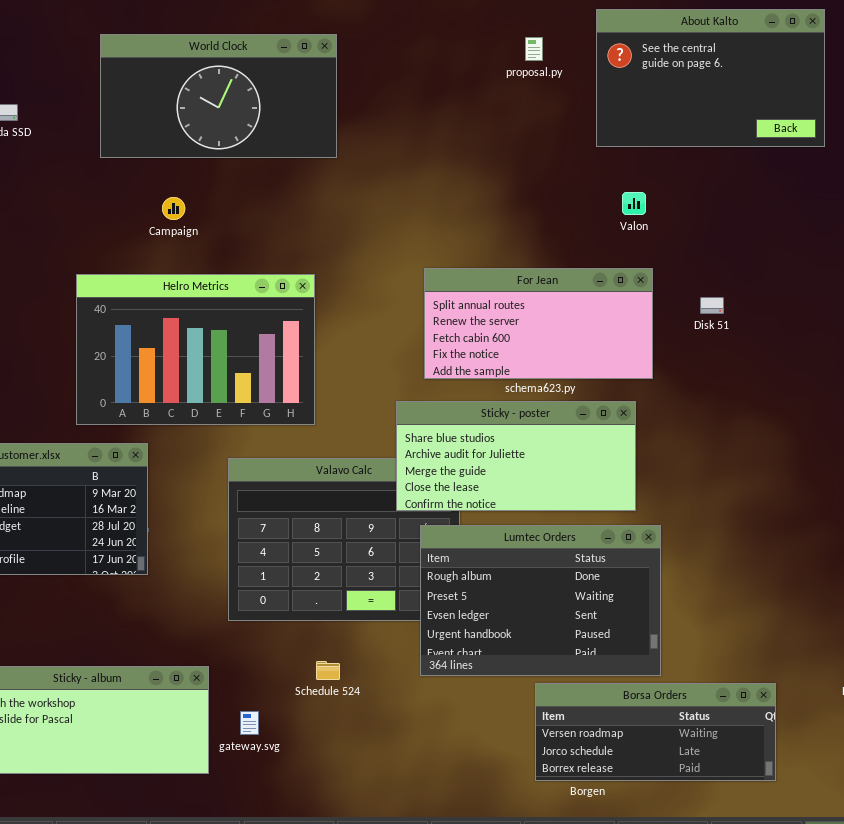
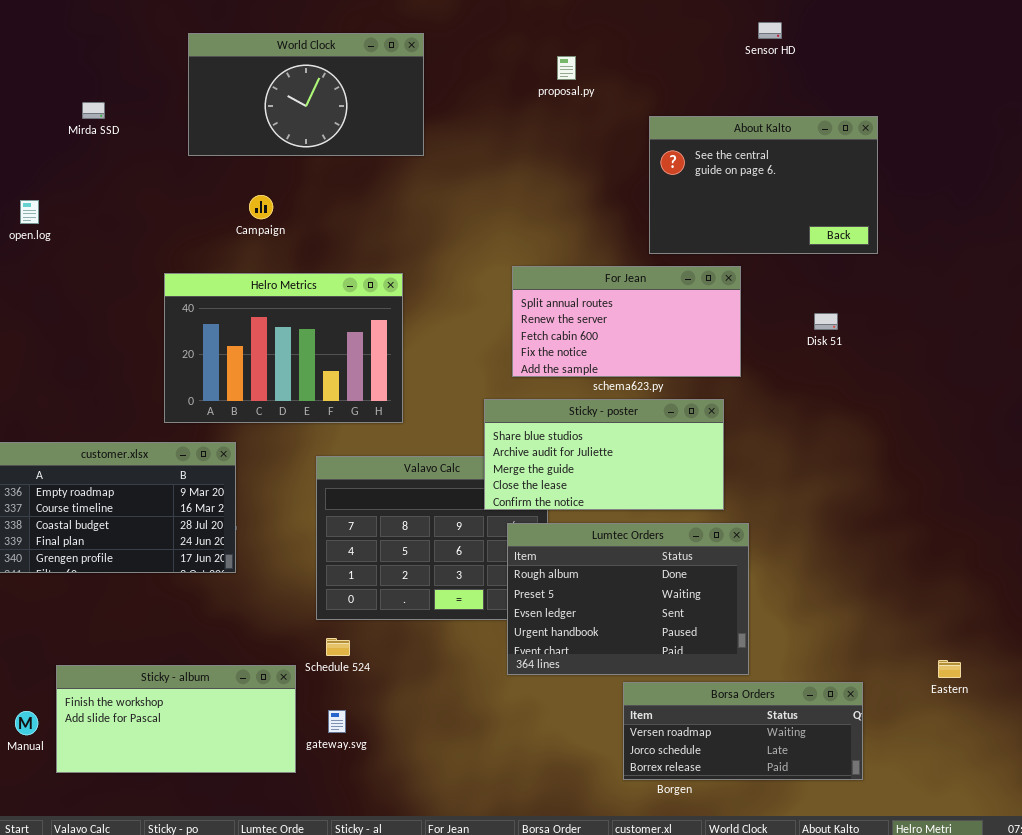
About Kalto: [596,9,825,147] -> [649,116,878,254], moved
proposal.py: [525,37,543,61] -> [557,56,576,80], moved
Disk 51: [700,297,724,314] -> [814,313,838,330], moved
Schedule 524: [316,661,340,680] -> [326,638,350,656], moved

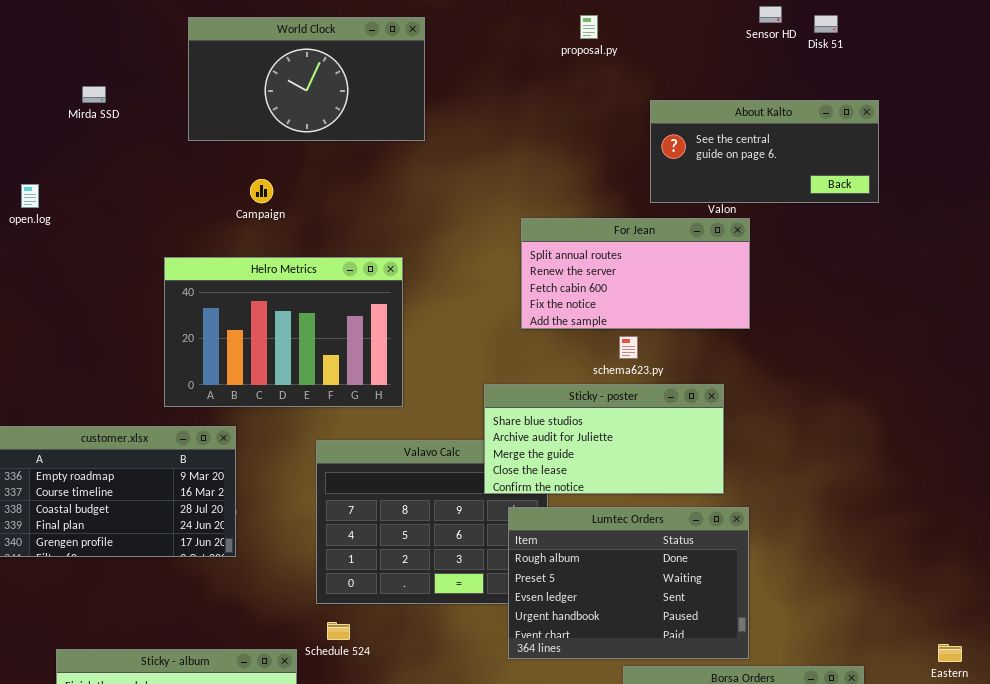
proposal.py: [557,56,576,80] -> [580,15,598,39], moved
About Kalto: [649,116,878,254] -> [650,100,879,203], resized
For Jean: [512,266,741,377] -> [521,218,750,329], moved
Disk 51: [814,313,838,330] -> [814,15,838,33], moved

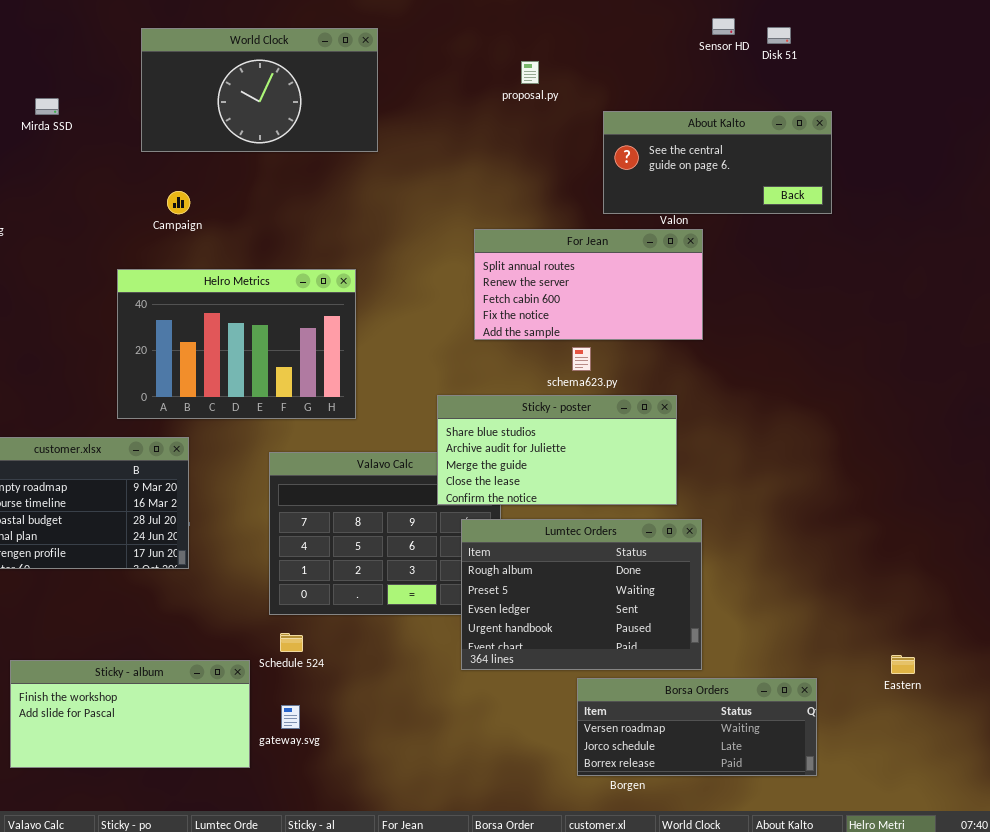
proposal.py: [580,15,598,39] -> [521,61,539,84], moved
Campaign: [250,179,273,203] -> [167,191,190,214], moved

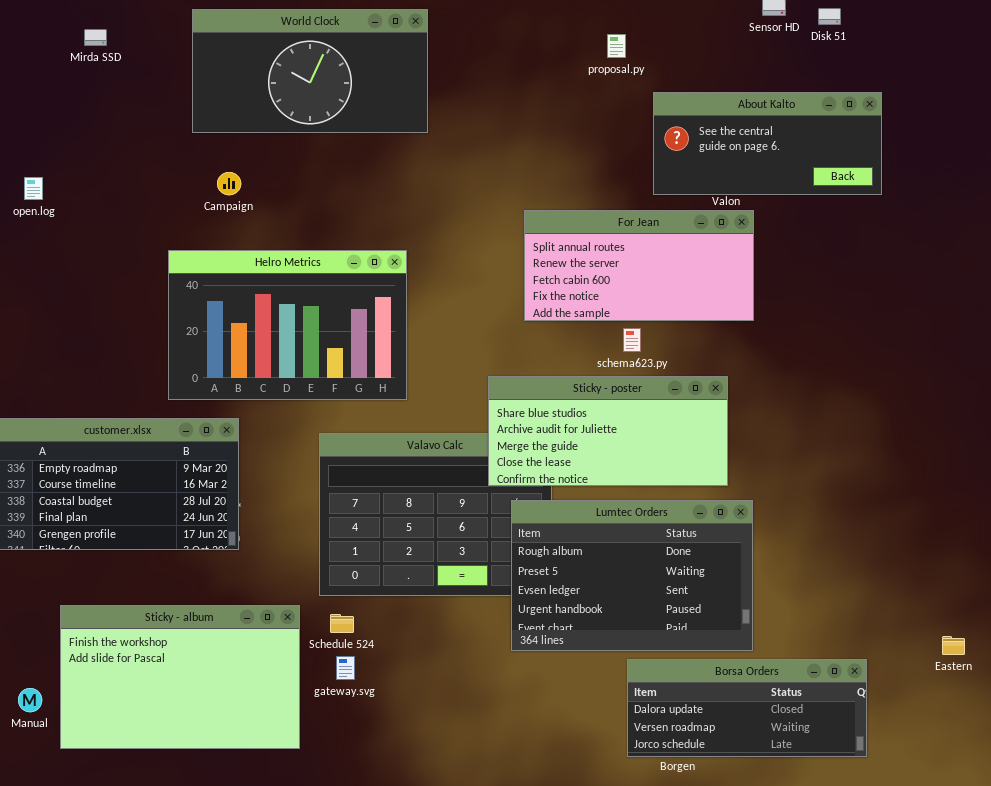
proposal.py: [521,61,539,84] -> [607,34,626,58], moved
Mirda SSD: [35,98,59,115] -> [84,29,107,46], moved
Sticky - album: [10,660,250,768] -> [60,605,300,749], resized
Borsa Orders: [577,678,817,776] -> [627,659,867,757], scrolled up 1 row
gateway.svg: [281,705,300,729] -> [336,656,355,680], moved

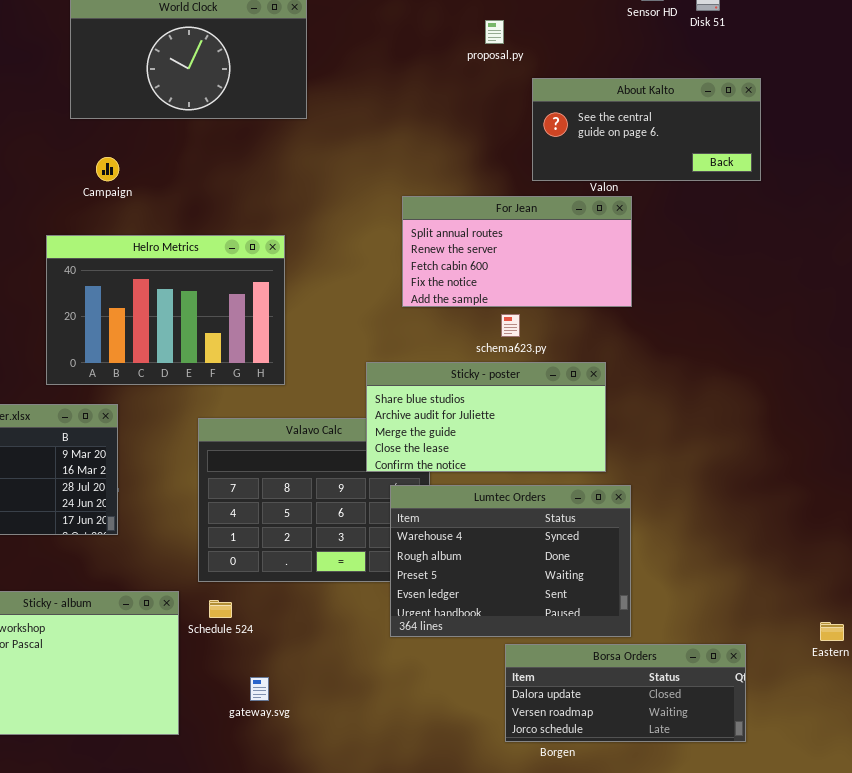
Lumtec Orders: [511,500,753,651] -> [390,485,631,637], scrolled up 1 row
gateway.svg: [336,656,355,680] -> [250,677,269,701], moved

